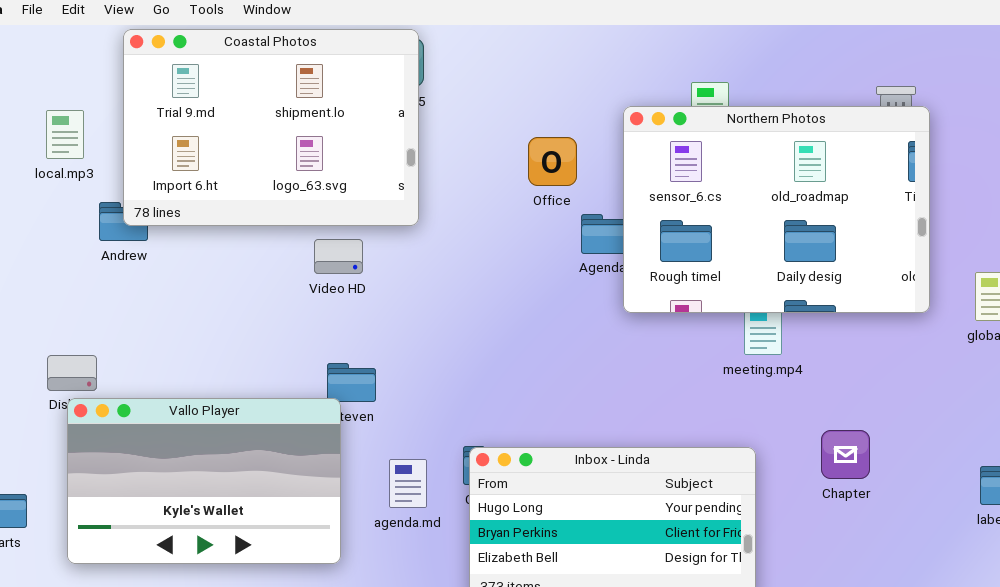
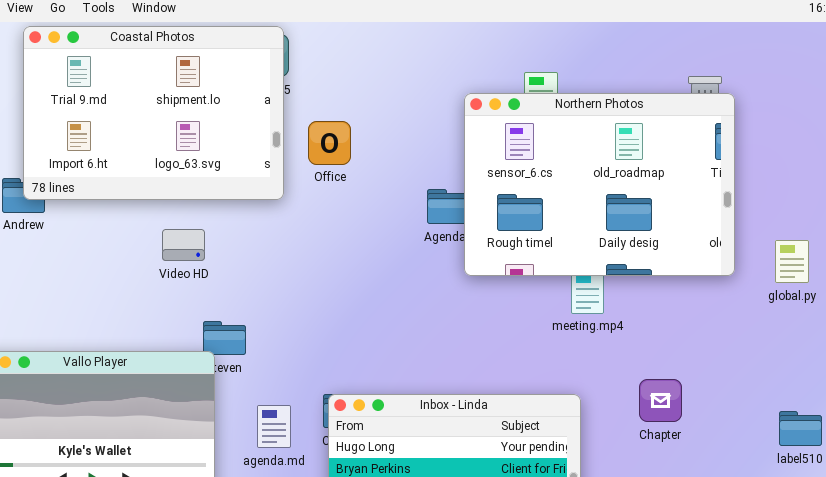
Office: [528,137,577,186] -> [308,121,351,165], moved
Video HD: [314,239,363,274] -> [162,229,205,261], moved

